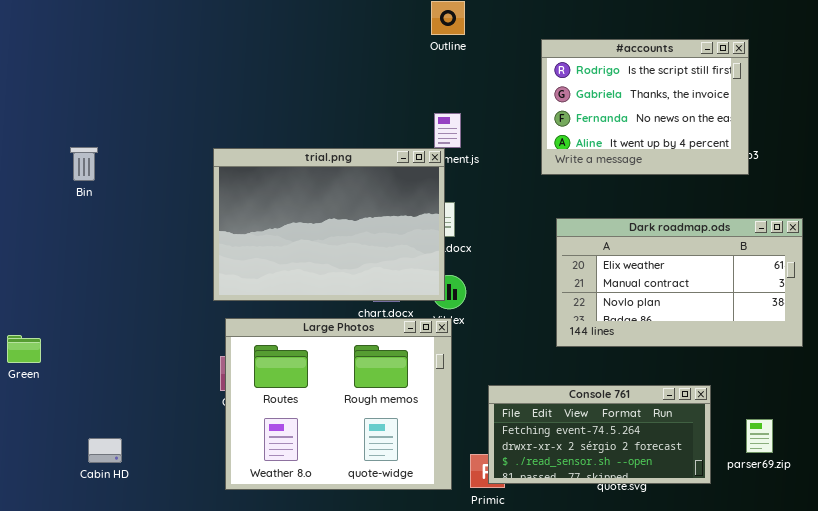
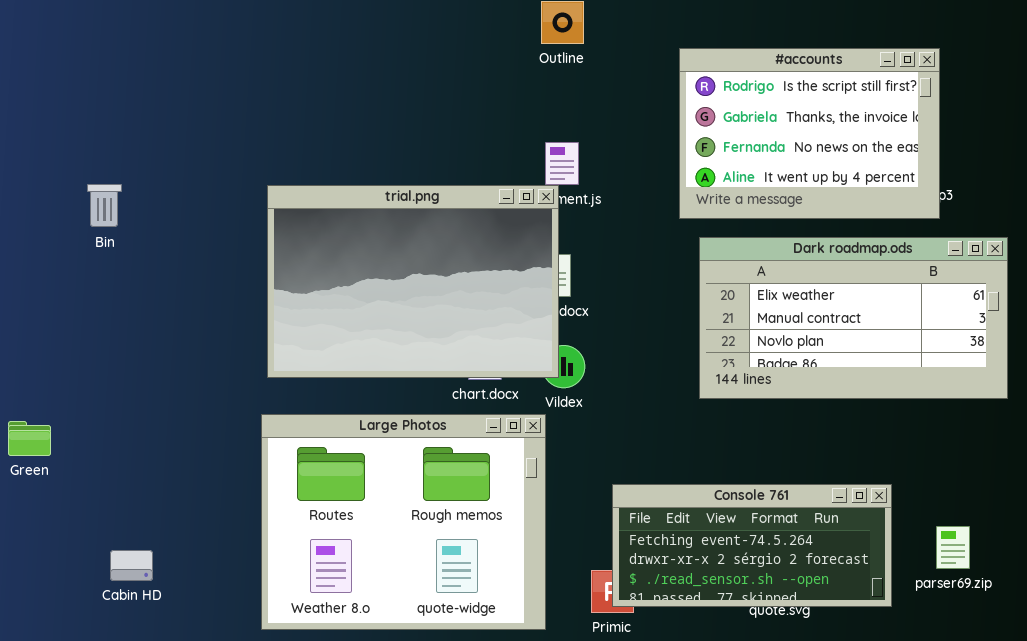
Dark roadmap.ods: [556,218,803,347] -> [699,237,1008,399], moved
Large Photos: [225,318,452,490] -> [261,414,546,630], moved

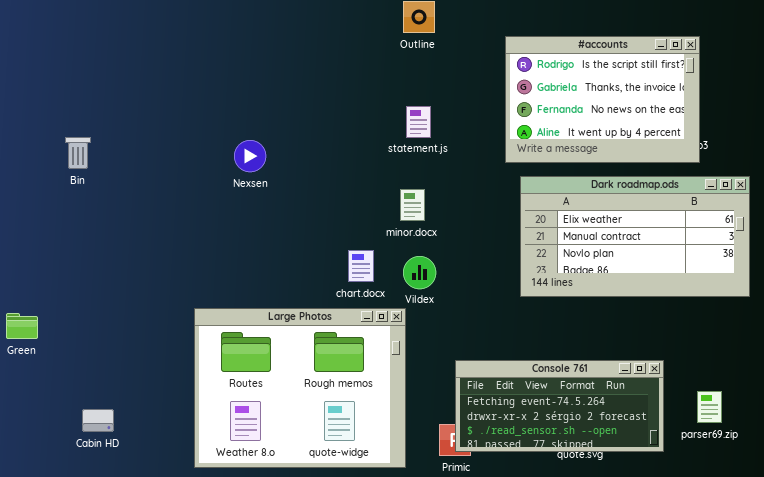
trial.png: [267,185,559,378] -> none, closed

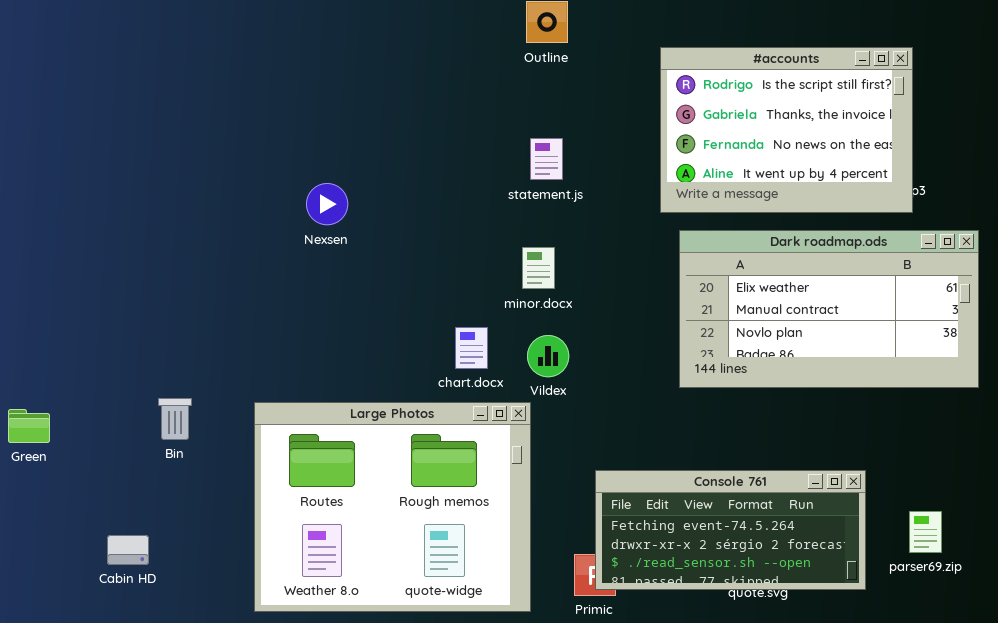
Bin: [65,137,91,169] -> [158,398,192,440], moved

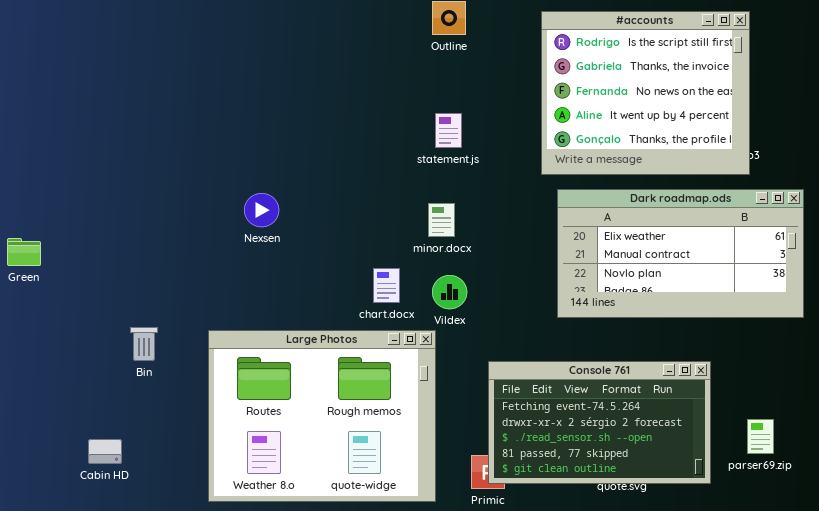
#accounts: [660,47,913,213] -> [541,11,750,175], resized
Nexsen: [306,183,348,225] -> [244,193,279,227], moved
Green: [8,409,50,443] -> [7,238,41,266], moved
Console 761: [595,470,866,590] -> [488,361,711,484], resized

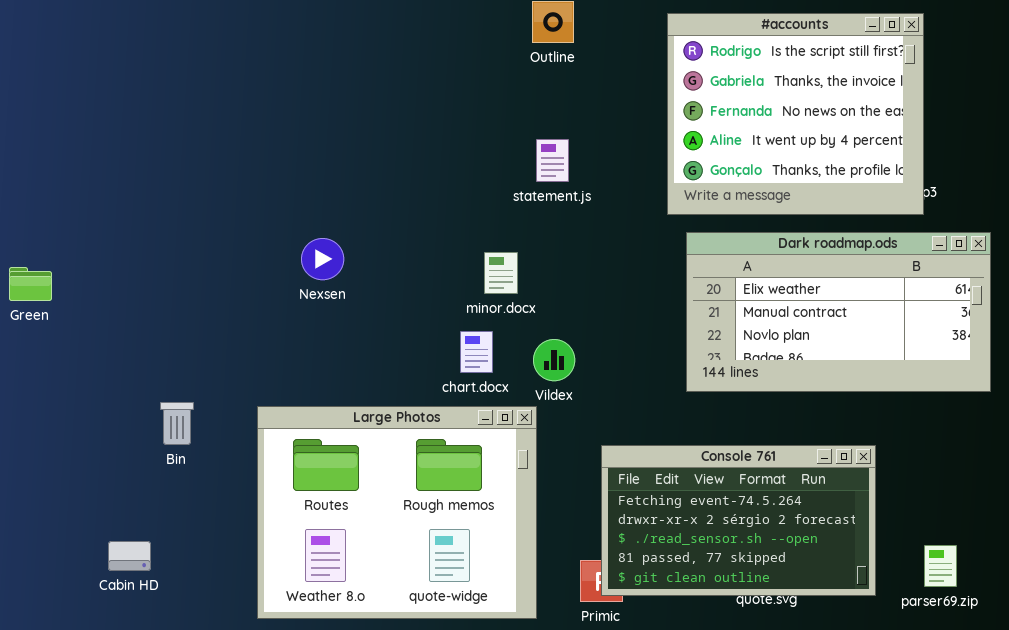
minor.docx: [428,203,455,237] -> [484,252,518,294], moved
Green: [7,238,41,266] -> [9,267,52,301], moved
parser69.zip: [747,419,774,454] -> [924,545,957,587], moved

